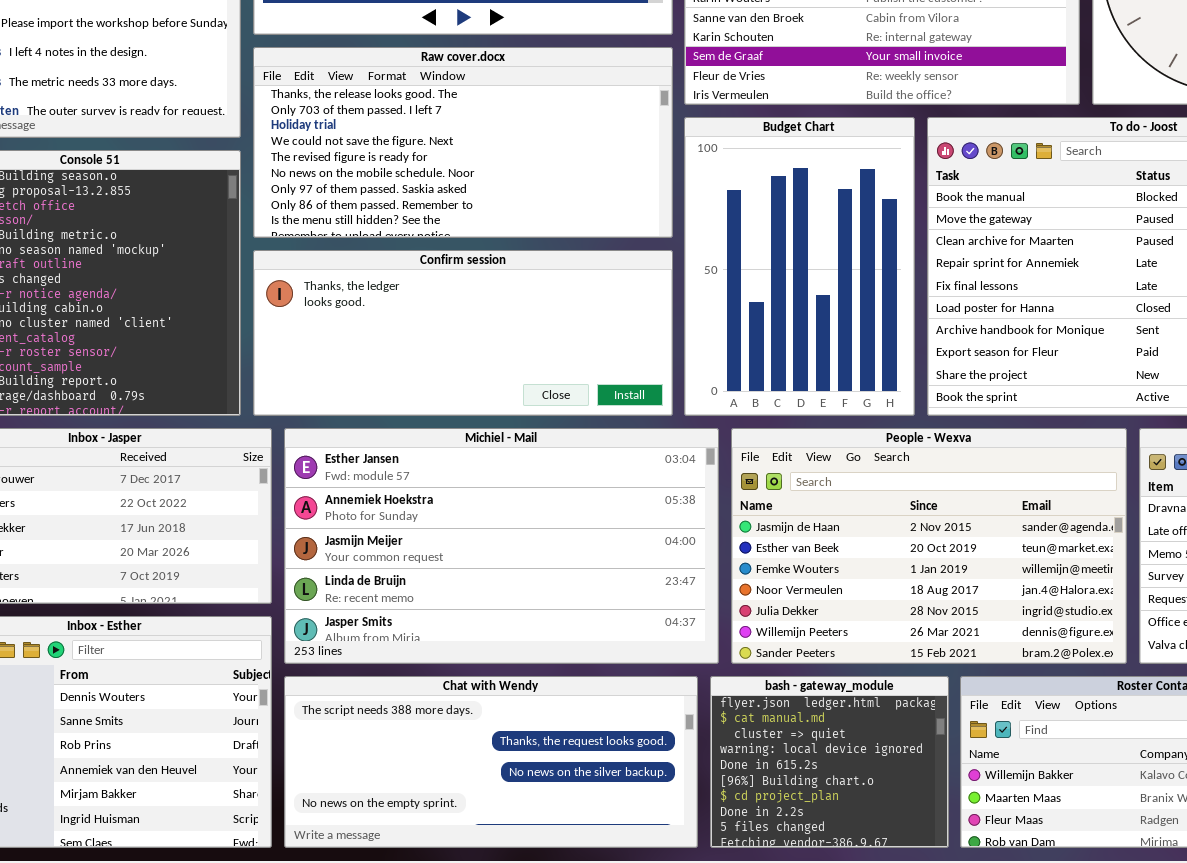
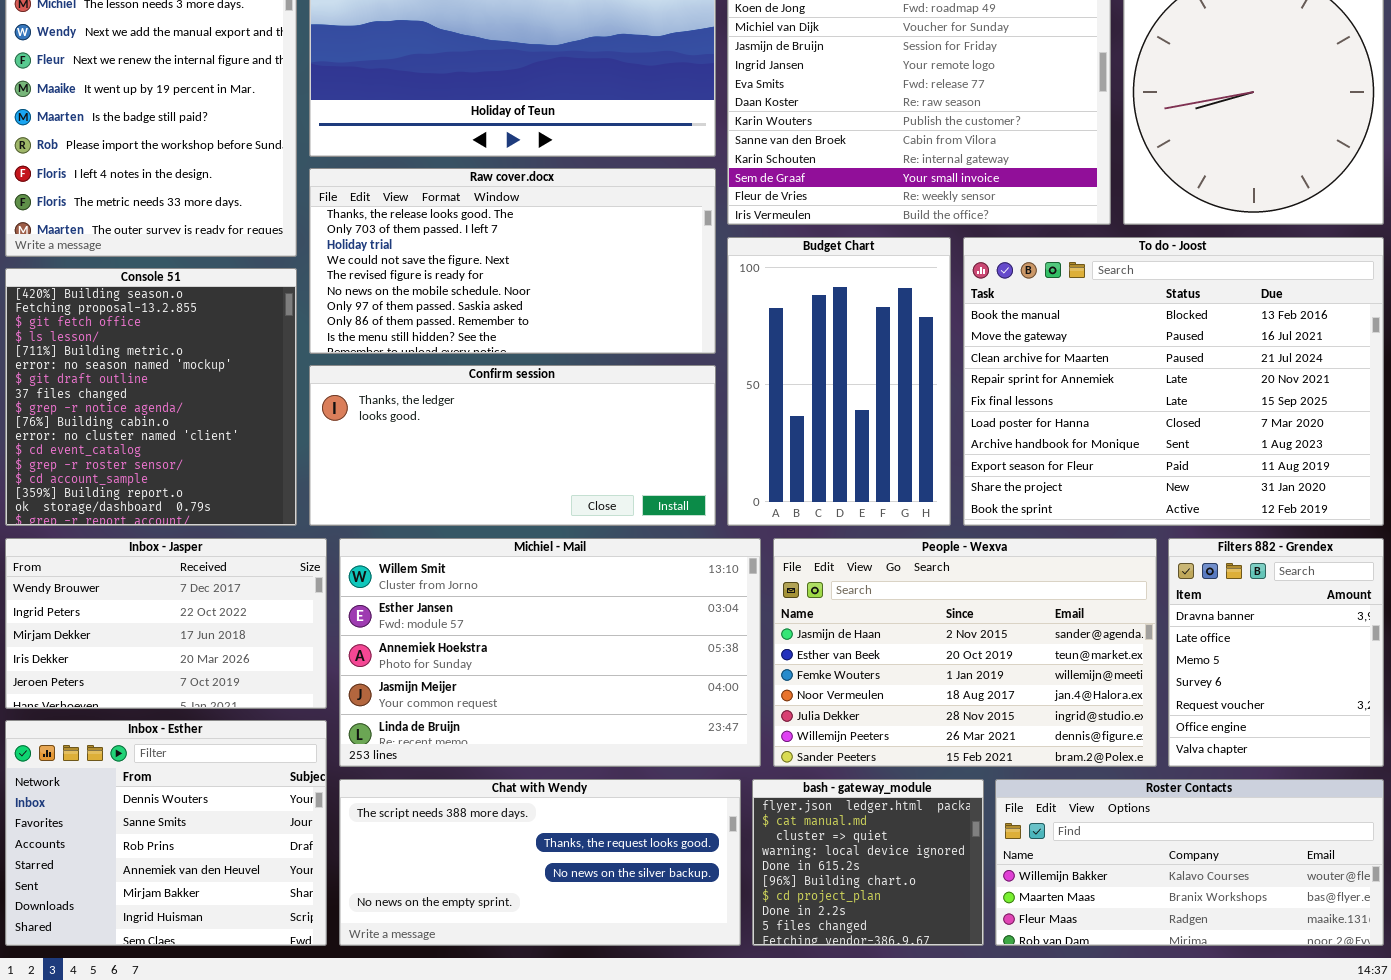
Michiel - Mail: [284,428,719,664] -> [339,538,761,767], scrolled up 1 row

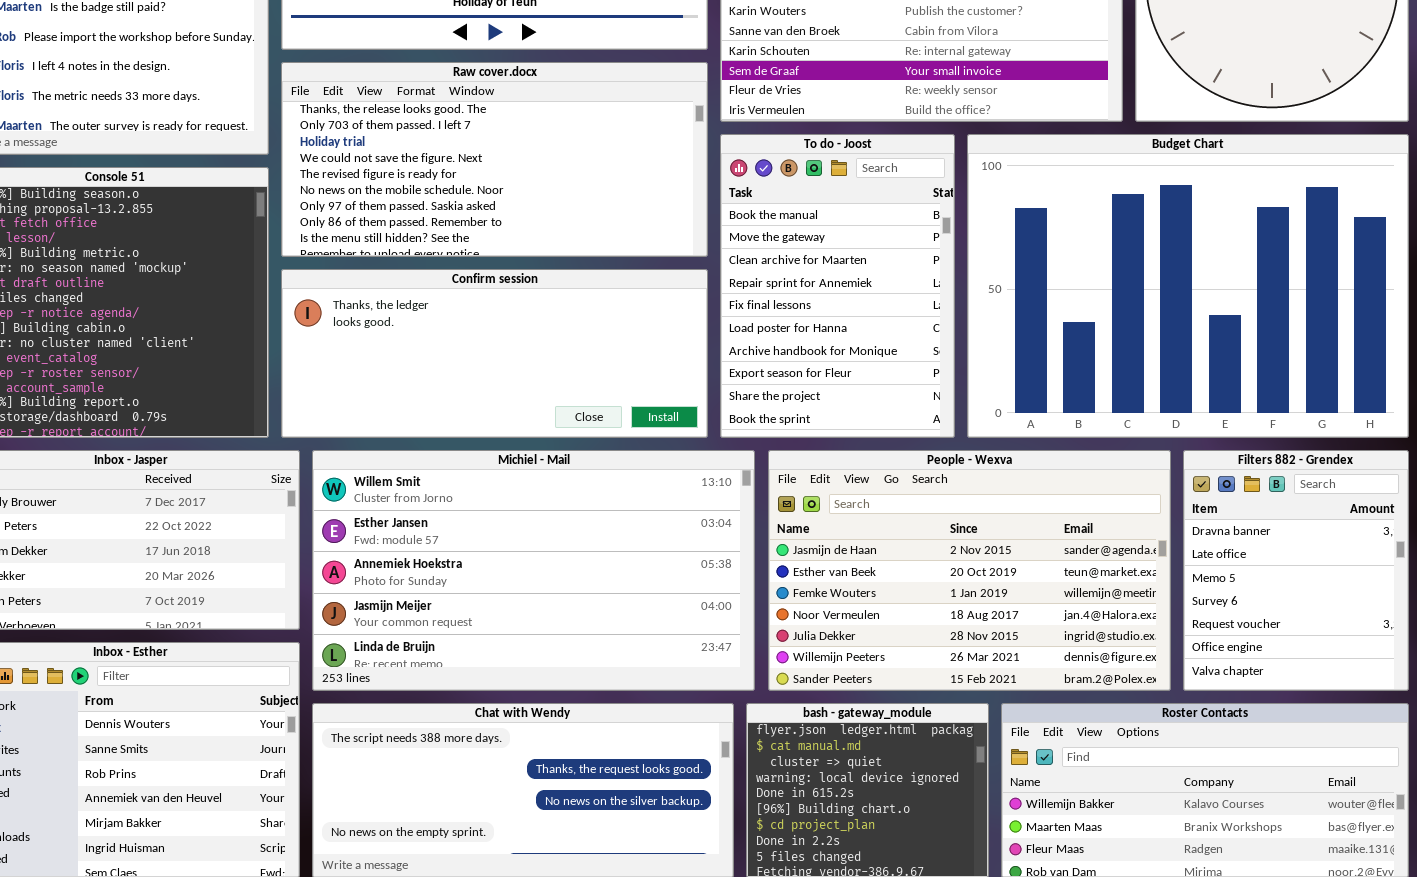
Budget Chart: [727,237,951,526] -> [967,134,1409,438], moved, resized
To do - Joost: [963,237,1384,526] -> [720,134,955,438], moved, resized

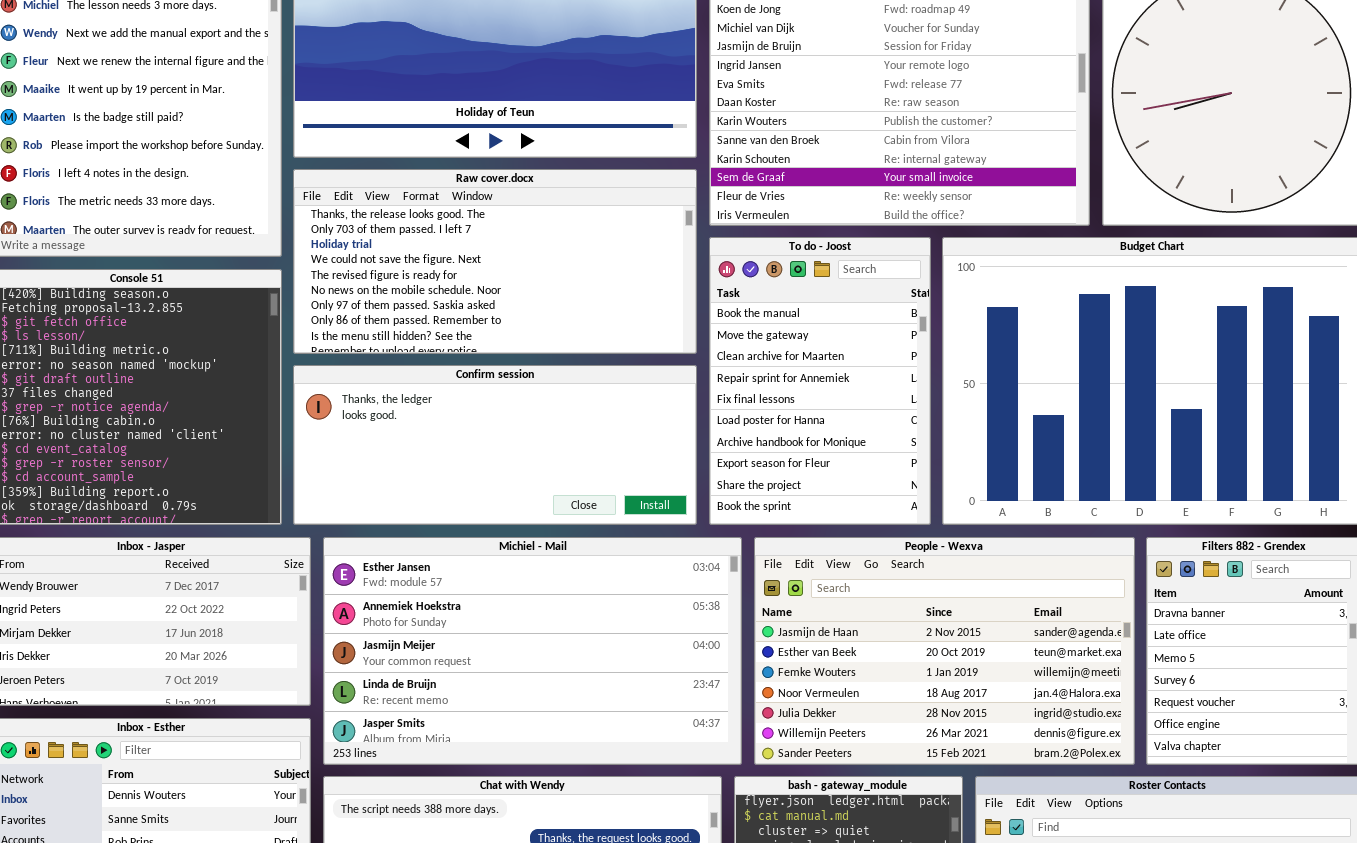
Michiel - Mail: [312,450,755,691] -> [323,537,742,765], scrolled down 1 row

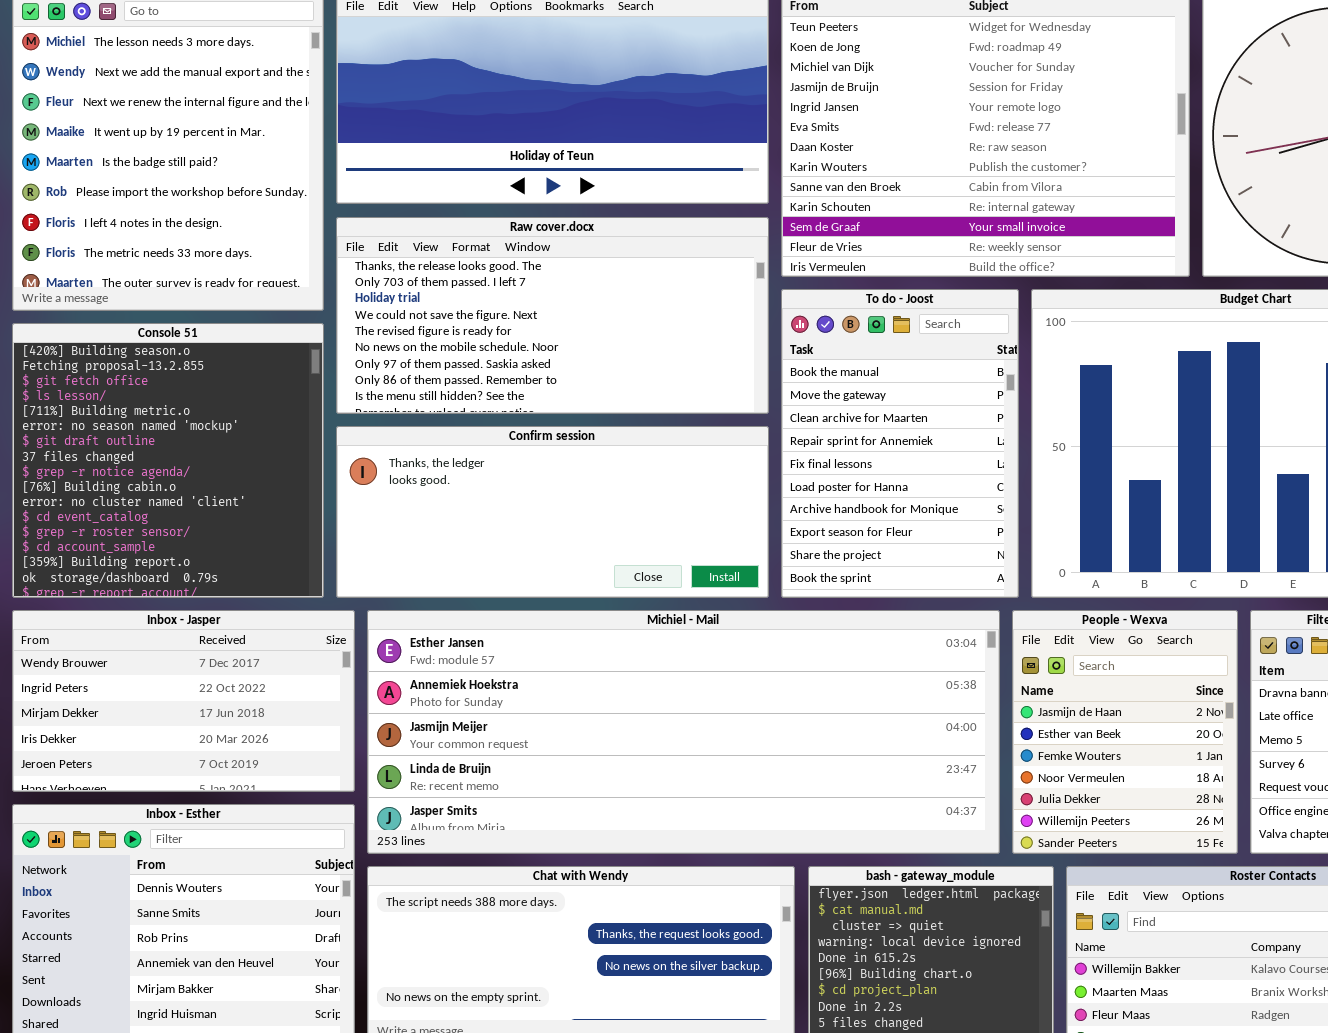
Michiel - Mail: [323,537,742,765] -> [367,610,1000,854], resized
People - Wexva: [754,537,1135,765] -> [1012,610,1238,854], resized

